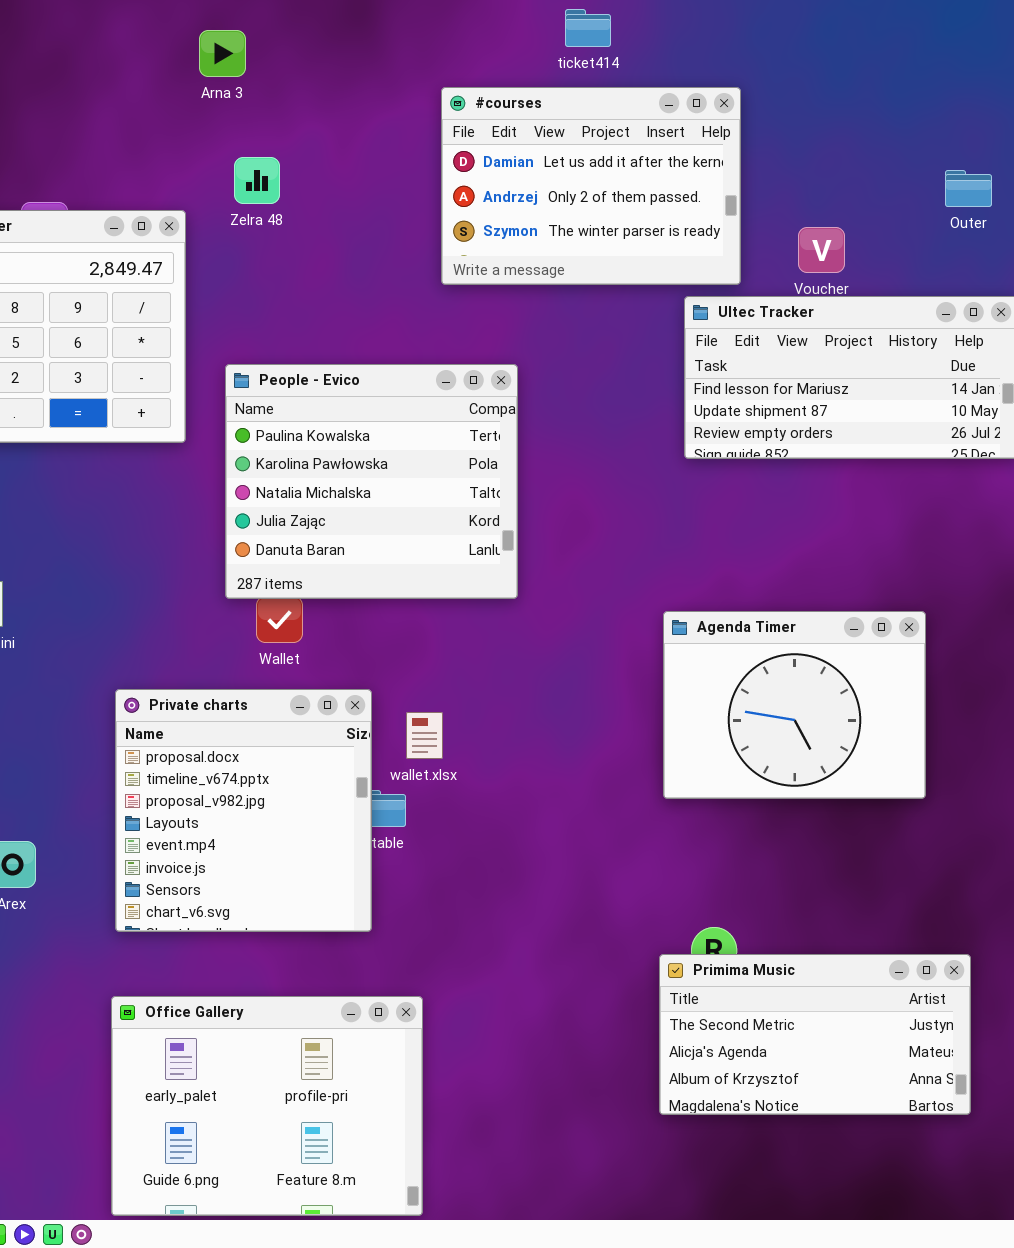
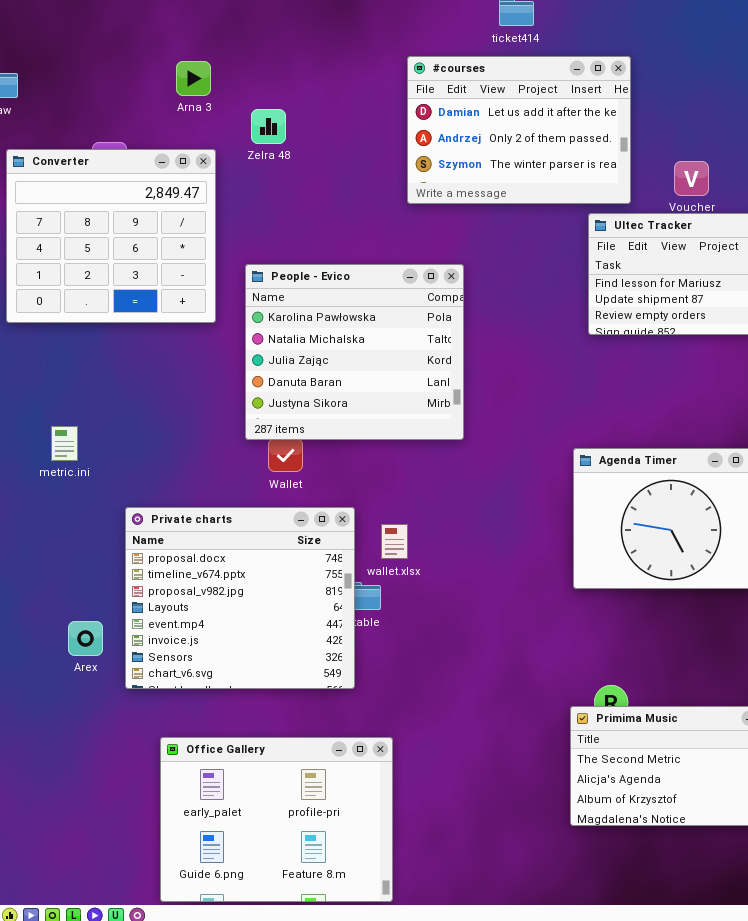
Arna 3: [199,30,246,77] -> [176,61,211,96], moved
People - Evico: [225,364,518,599] -> [245,264,464,440], scrolled down 1 row
Private charts: [115,689,372,932] -> [125,507,355,689], resized

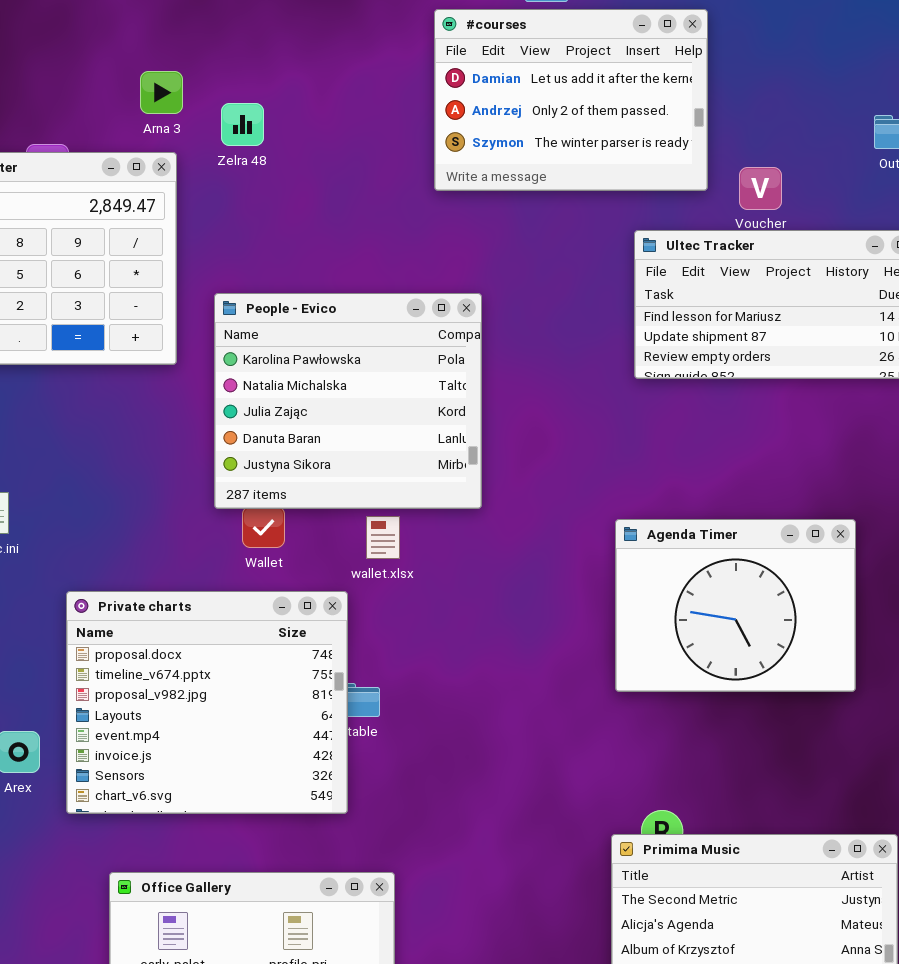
#courses: [407,56,631,204] -> [434,9,708,191], moved
Arna 3: [176,61,211,96] -> [140,71,183,114], moved
wallet.xlsx: [381,524,408,559] -> [366,516,400,559], moved

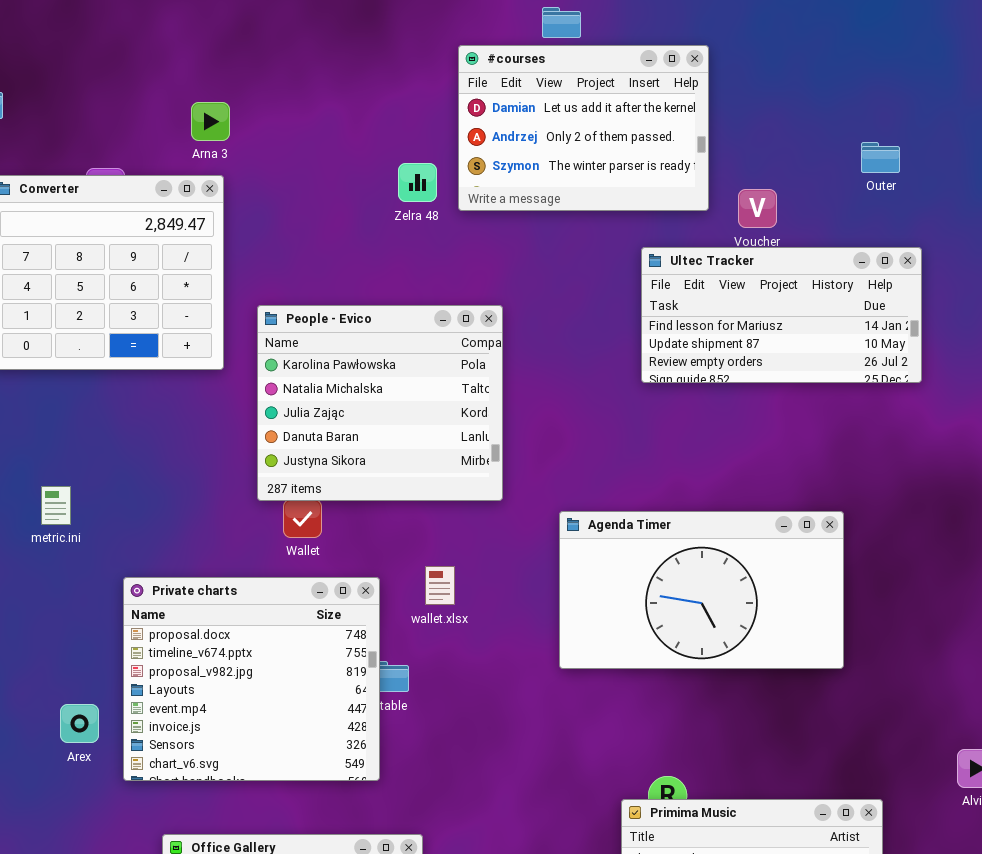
Zelra 48: [221,103,264,146] -> [398,163,437,202], moved
wallet.xlsx: [366,516,400,559] -> [425,566,455,605], moved
Agenda Timer: [615,519,856,692] -> [559,511,844,669], resized

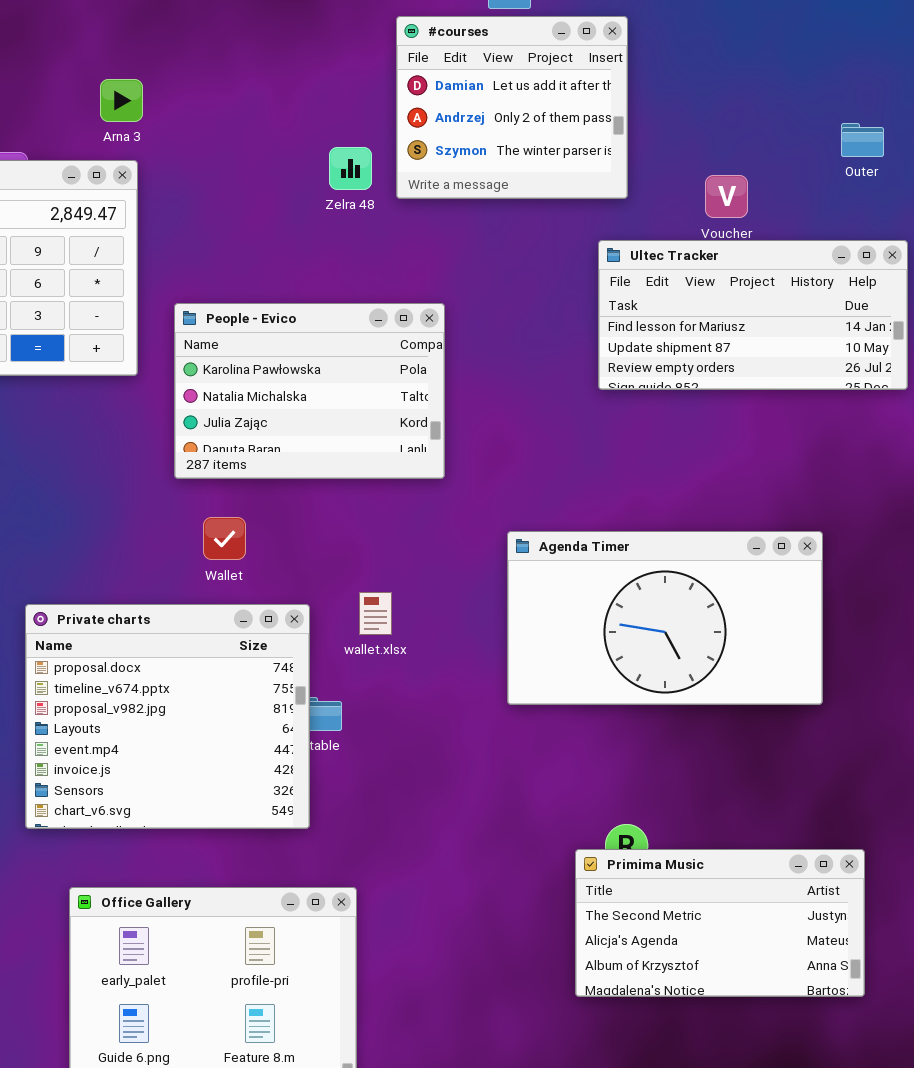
#courses: [458,45,709,211] -> [396,16,628,199], resized
People - Evico: [257,305,503,501] -> [174,303,445,479], resized

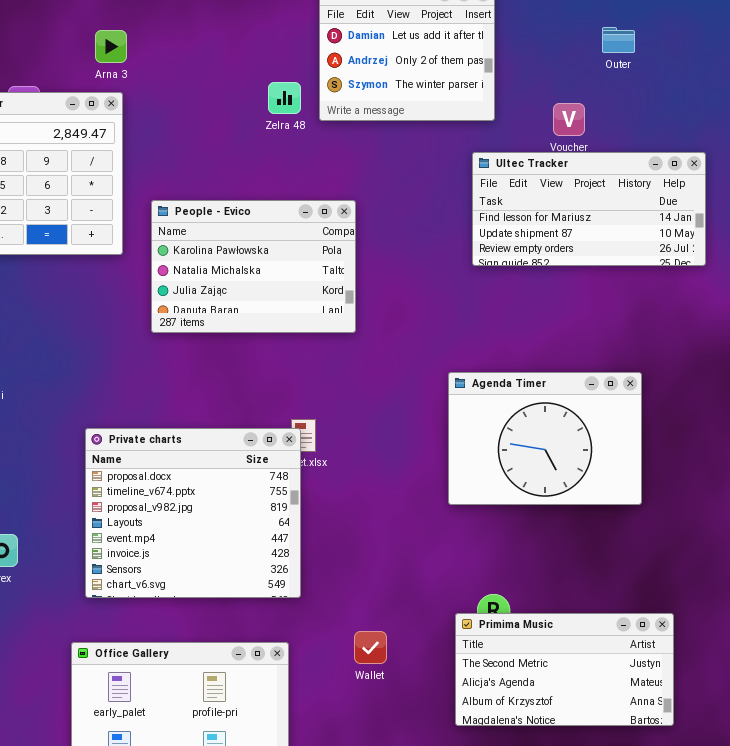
Outer: [841,123,884,157] -> [602,27,635,53], moved
Wallet: [203,517,246,560] -> [354,631,387,664], moved
Agenda Timer: [507,531,823,705] -> [448,372,642,505], resized
Private charts: [25,604,310,829] -> [85,428,301,598], moved

